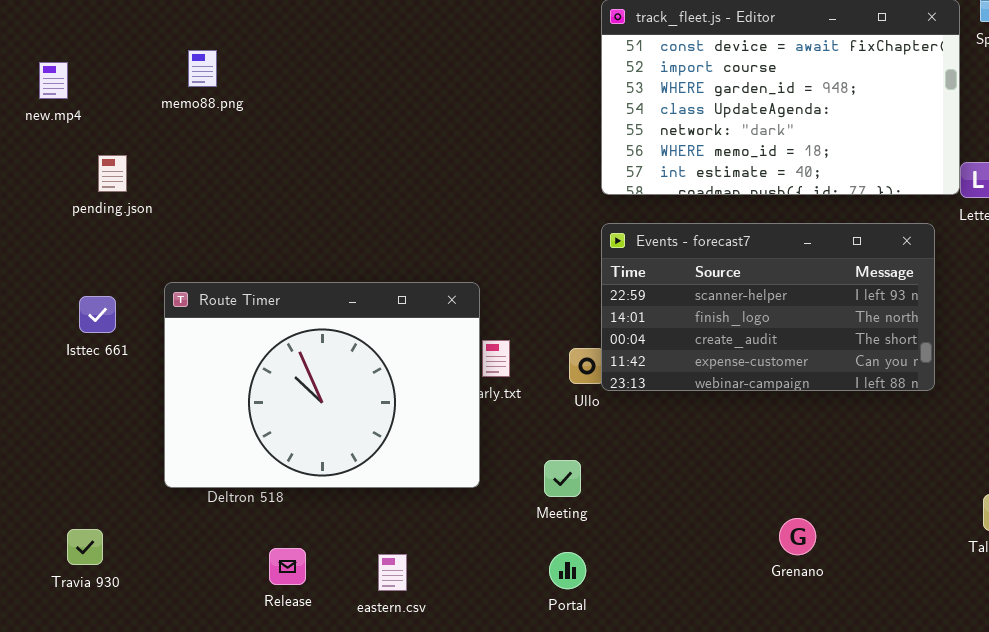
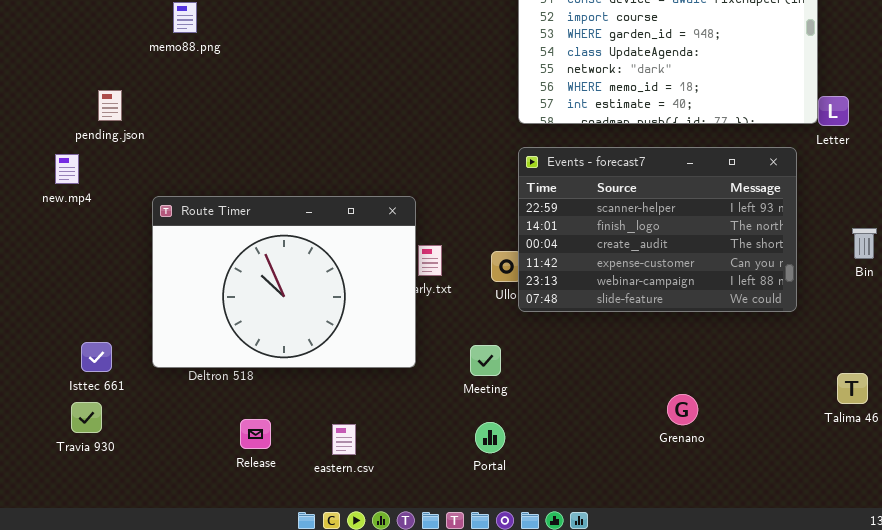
new.mp4: [39,62,68,99] -> [55,154,79,184], moved
Events - forecast7: [601,223,935,391] -> [518,147,797,312], resized
Isttec 661: [79,296,116,333] -> [81,342,112,372], moved

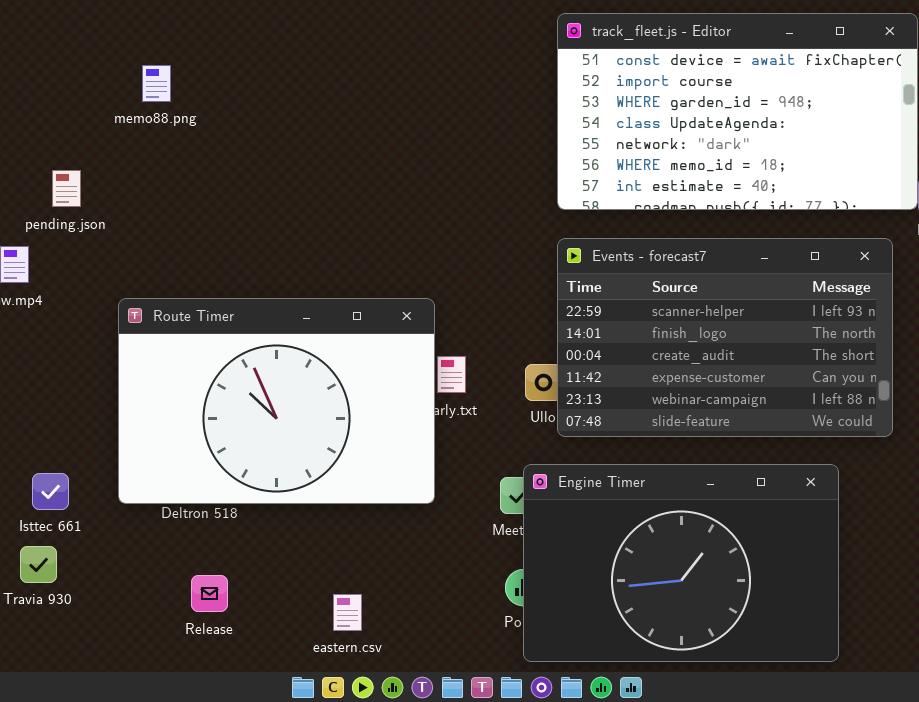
Engine Timer: none -> [523,464,839,662], opened
Release: [240,419,271,449] -> [191,575,228,612], moved
eastern.csv: [332,424,356,455] -> [333,594,362,631], moved

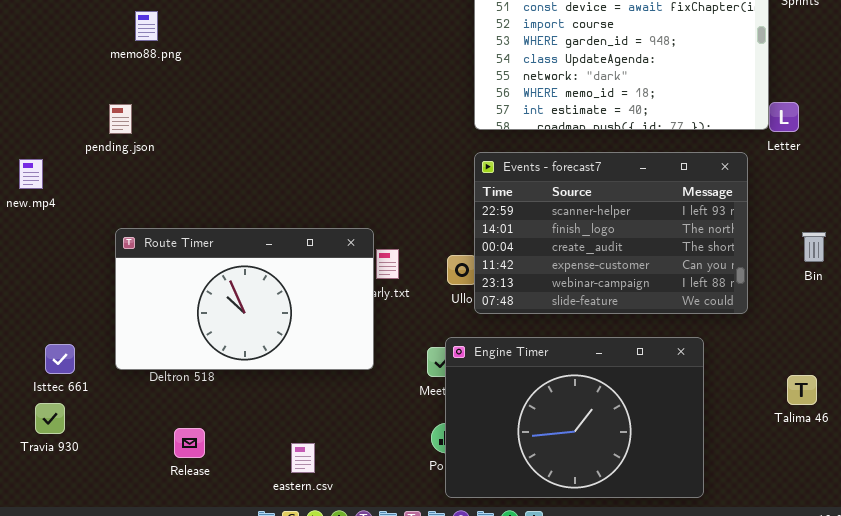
pending.json: [52,170,81,207] -> [109,104,132,134], moved
Route Timer: [118,298,435,504] -> [115,228,374,370], resized

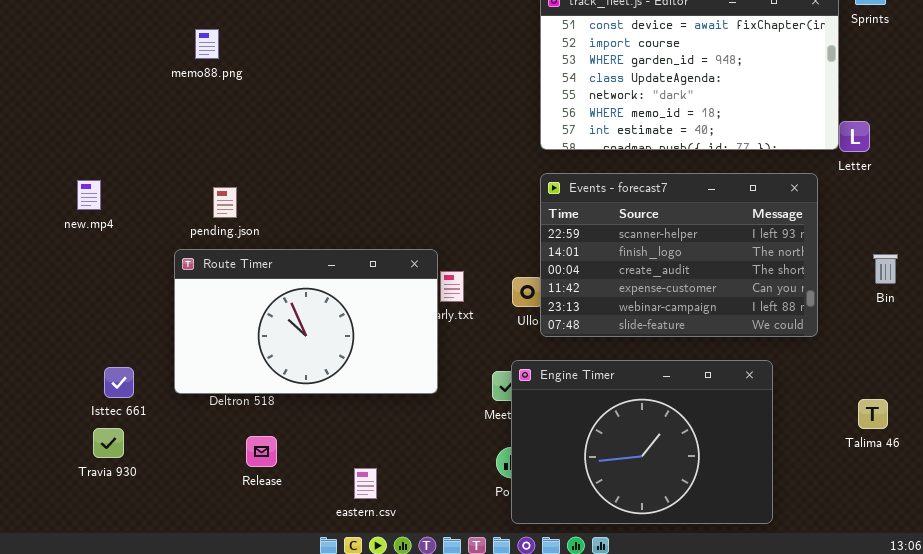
pending.json: [109,104,132,134] -> [213,187,237,218], moved
Release: [174,428,205,458] -> [246,436,277,467], moved

